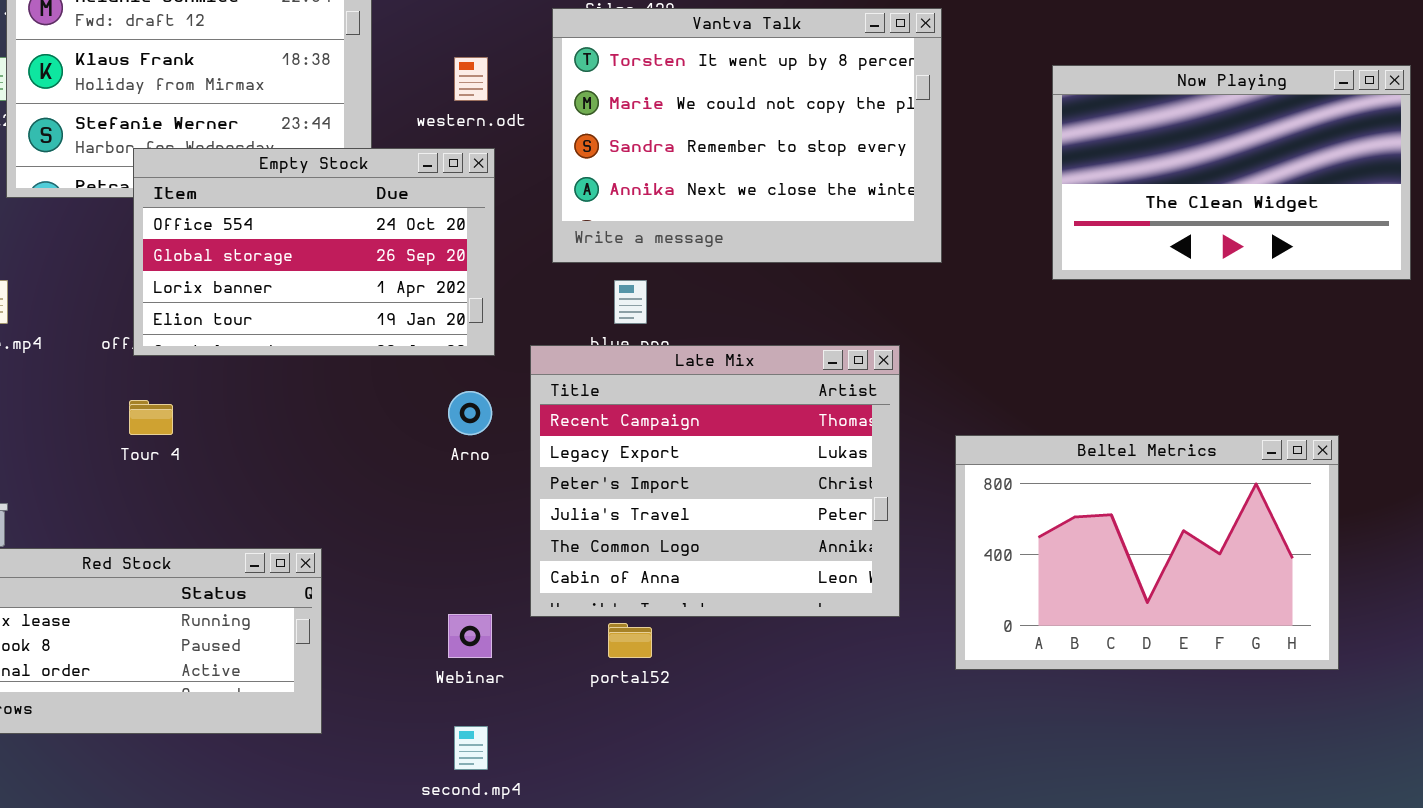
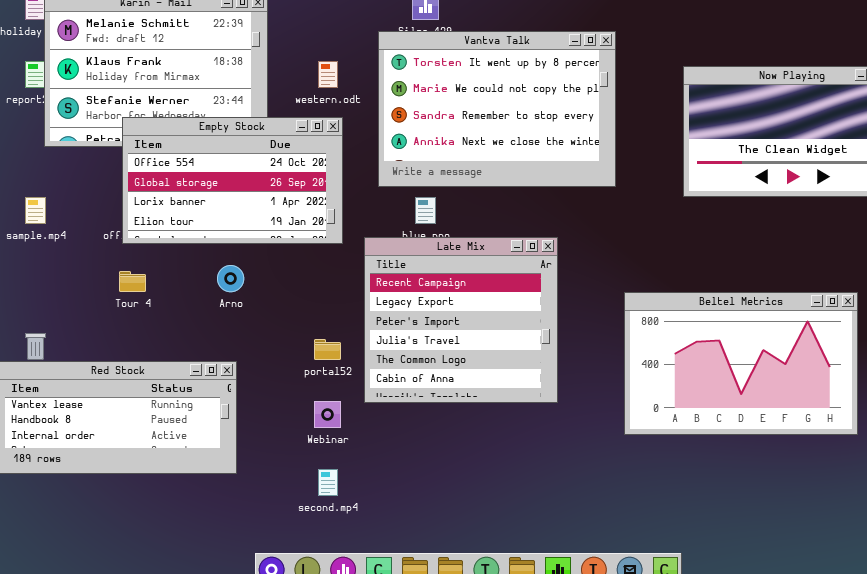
Late Mix: [530,345,900,617] -> [364,237,558,403], resized
Arno: [448,391,492,435] -> [217,265,244,292], moved
portal52: [608,623,652,658] -> [314,339,341,360], moved

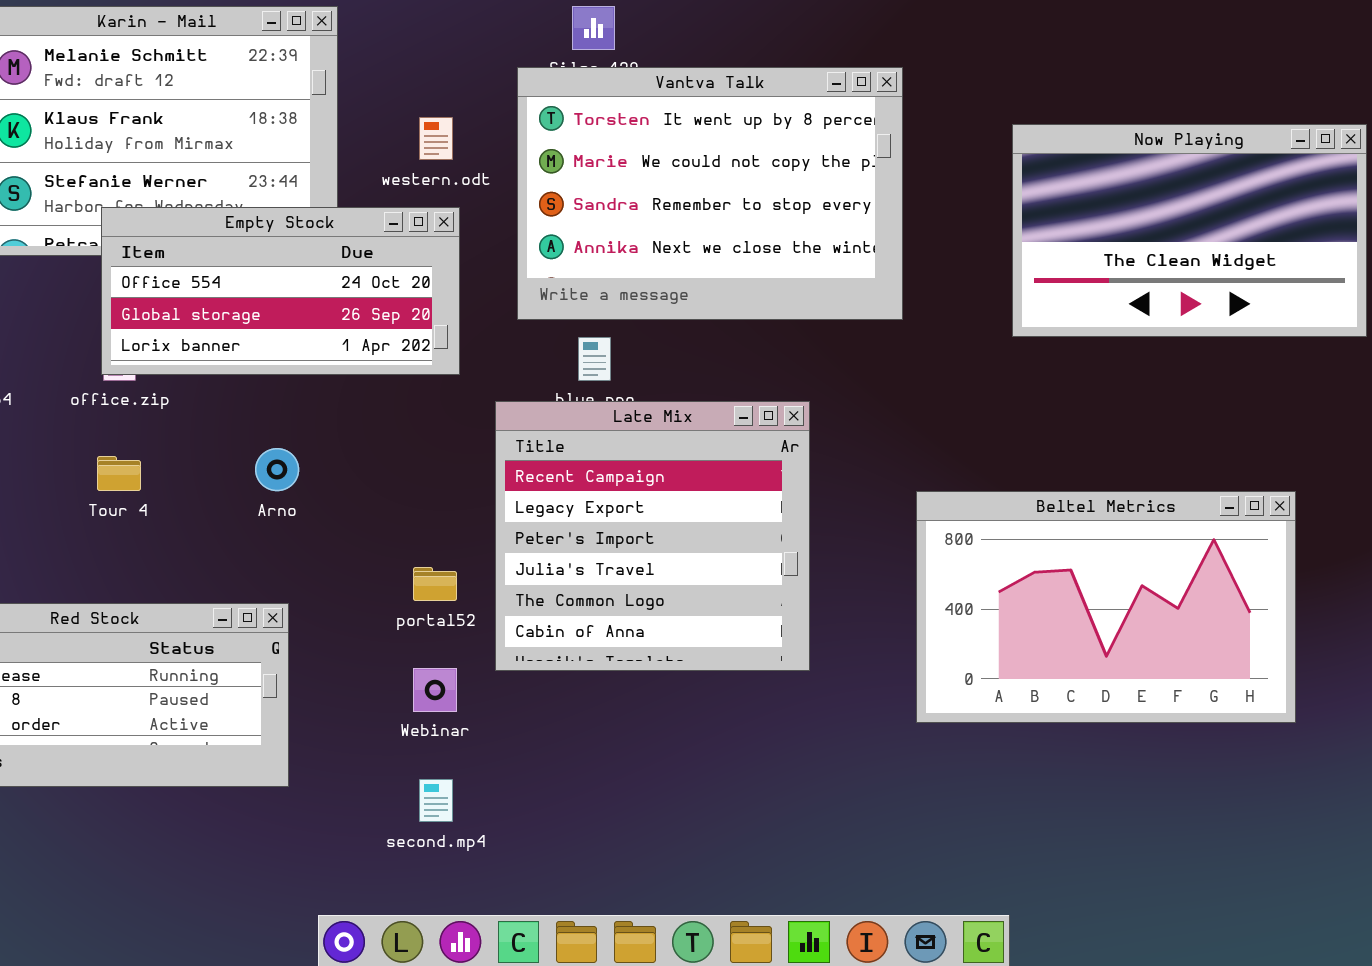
Empty Stock: [122,117,343,244] -> [101,207,460,375], resized

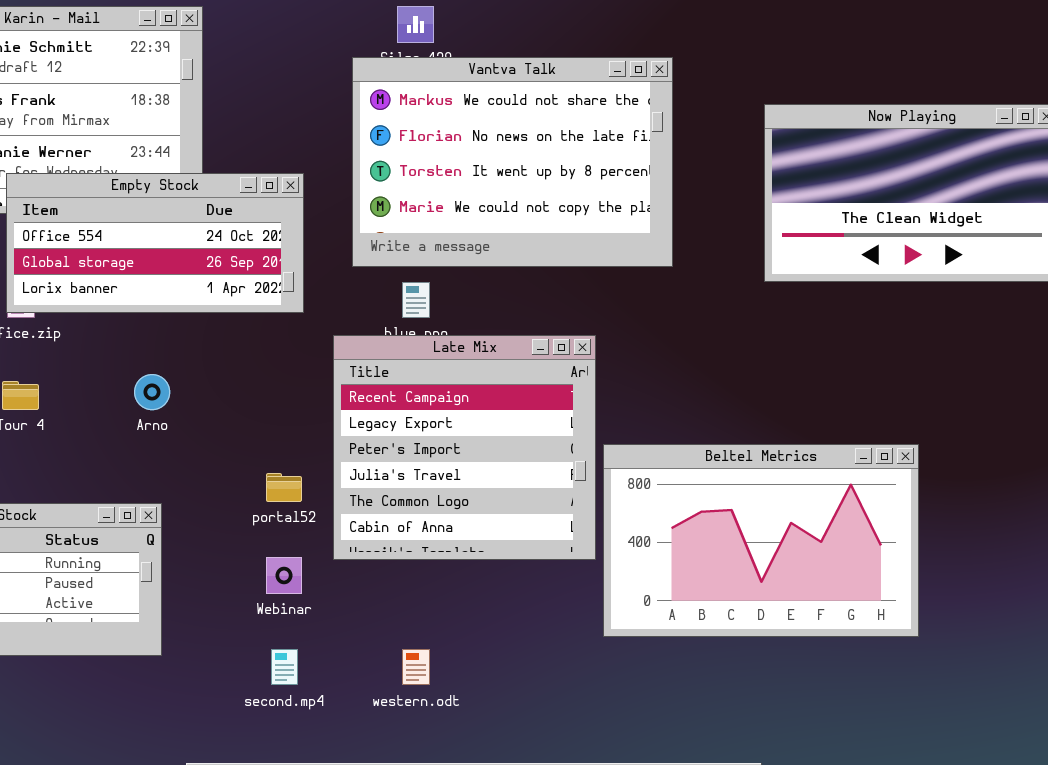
Vantva Talk: [517,67,903,320] -> [352,57,673,267], scrolled up 2 rows
western.odt: [419,117,453,160] -> [402,649,430,685], moved
Beltel Metrics: [916,491,1296,723] -> [603,444,919,637], moved

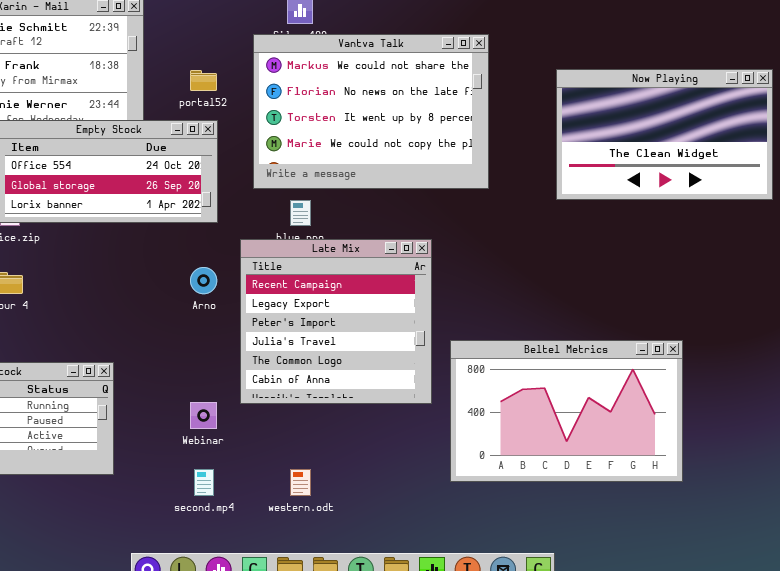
Arno: [134,374,170,410] -> [190,267,217,294], moved
Beltel Metrics: [603,444,919,637] -> [450,340,683,482], moved
portal52: [266,473,302,502] -> [190,70,217,91], moved

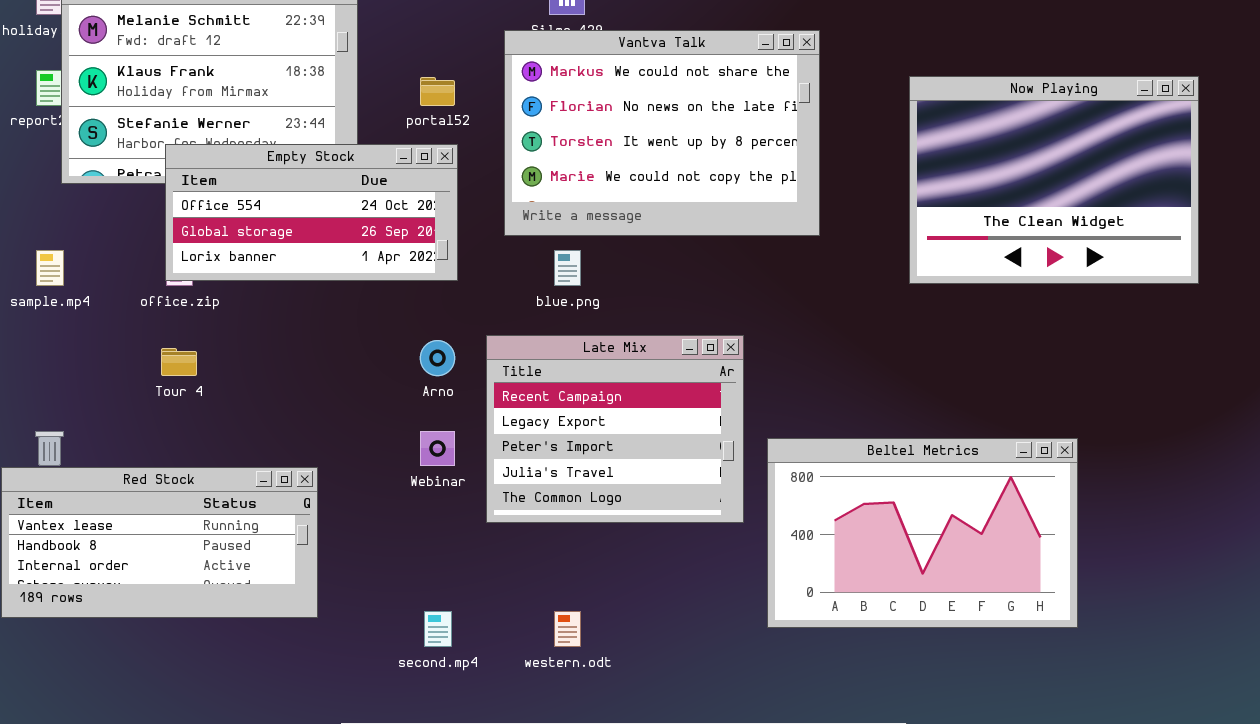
Now Playing: [556,69,773,200] -> [909,76,1199,284], resized
Late Mix: [240,239,432,404] -> [486,335,744,523], resized
Webinar: [190,402,217,429] -> [420,431,455,466], moved

